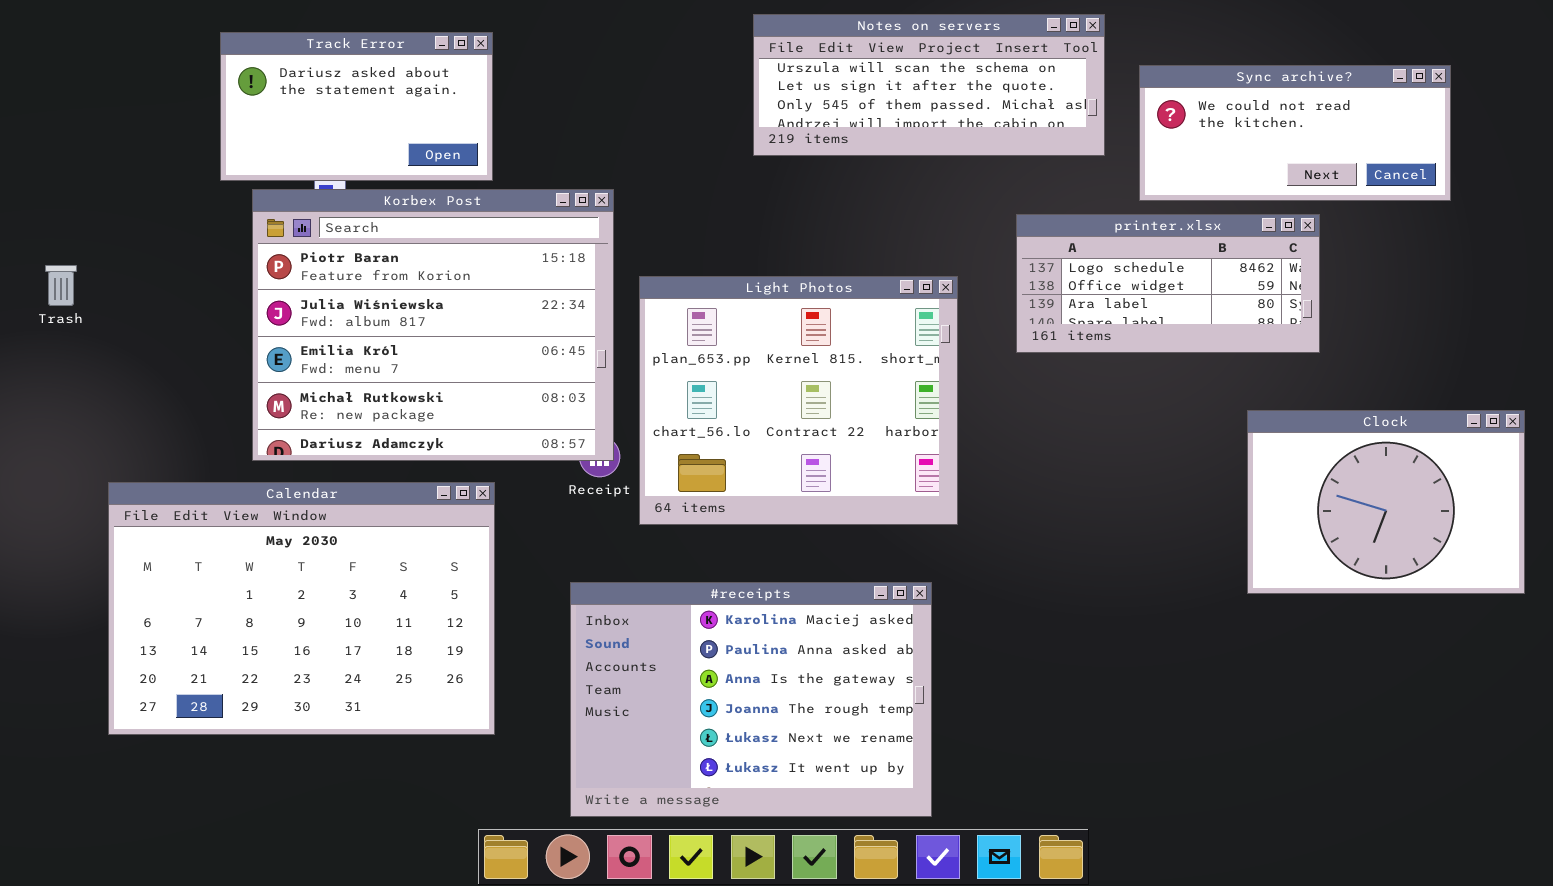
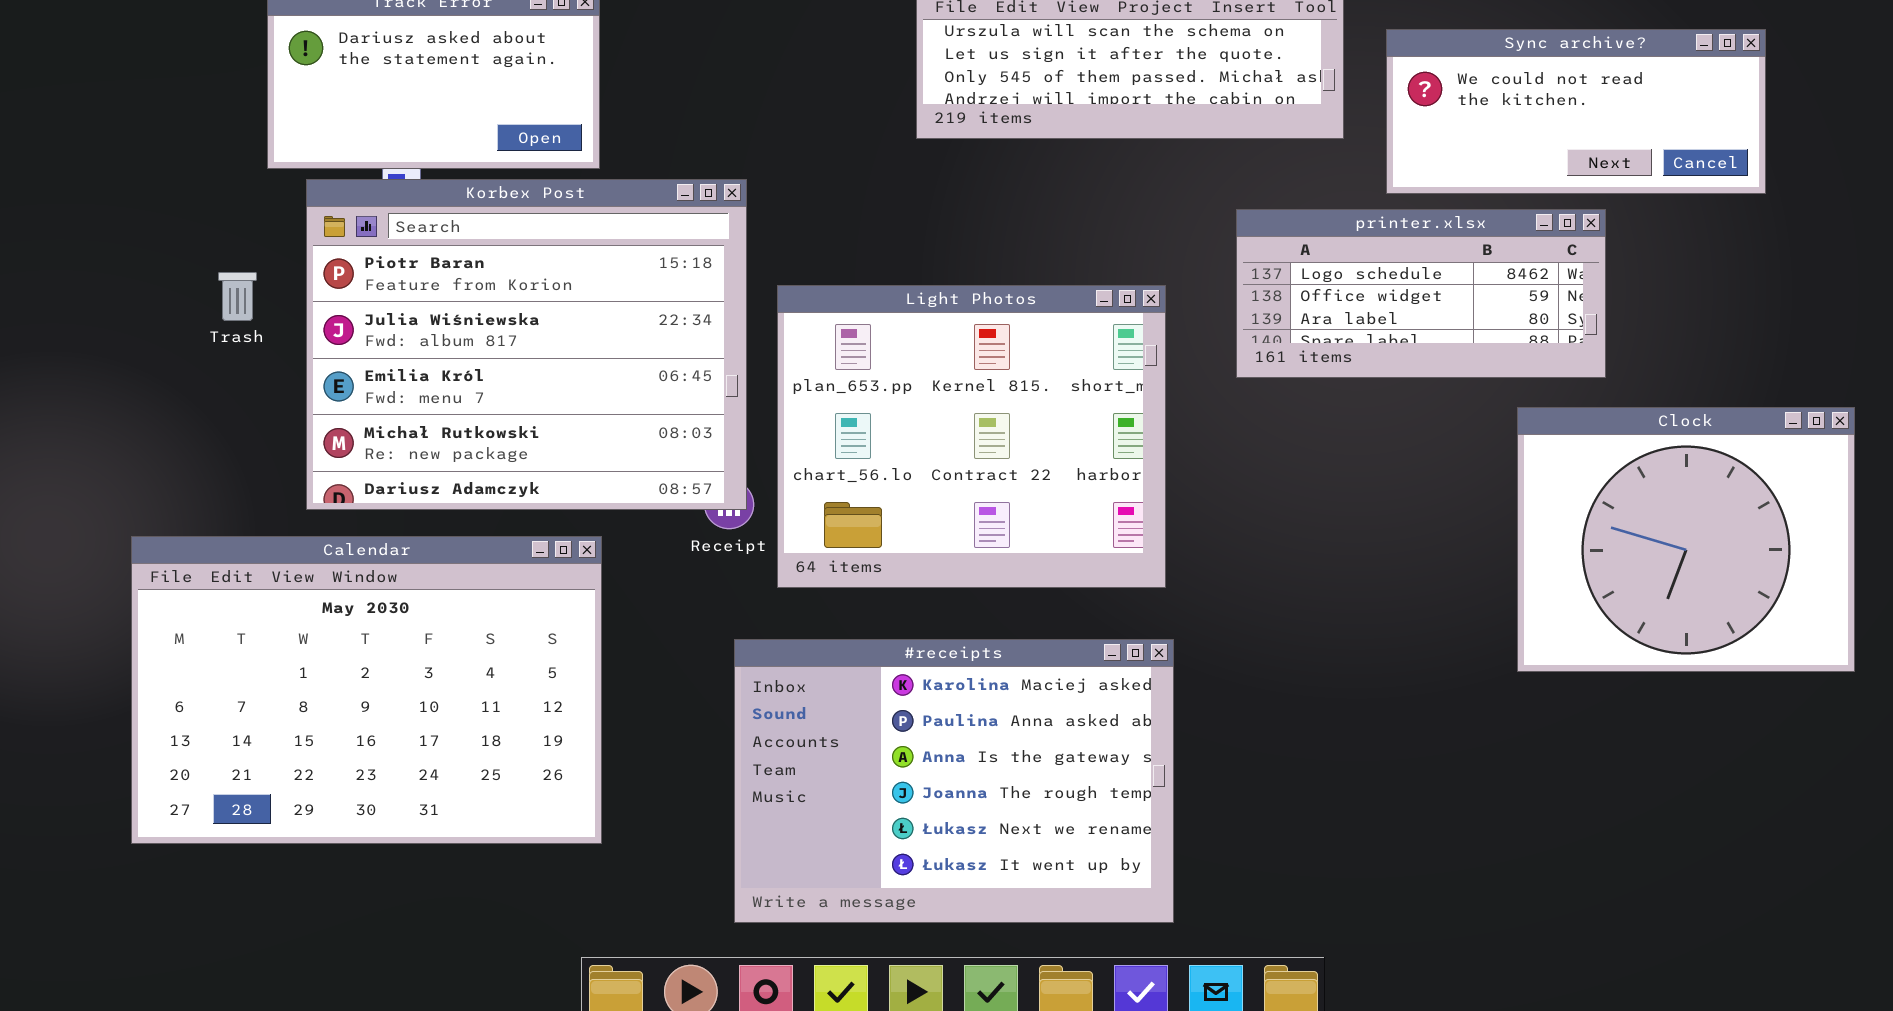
Trash: [45,265,77,306] -> [218,272,257,321], moved
Clock: [1247,410,1525,594] -> [1517,407,1855,672], resized
#receipts: [570,582,932,817] -> [734,639,1174,923], moved

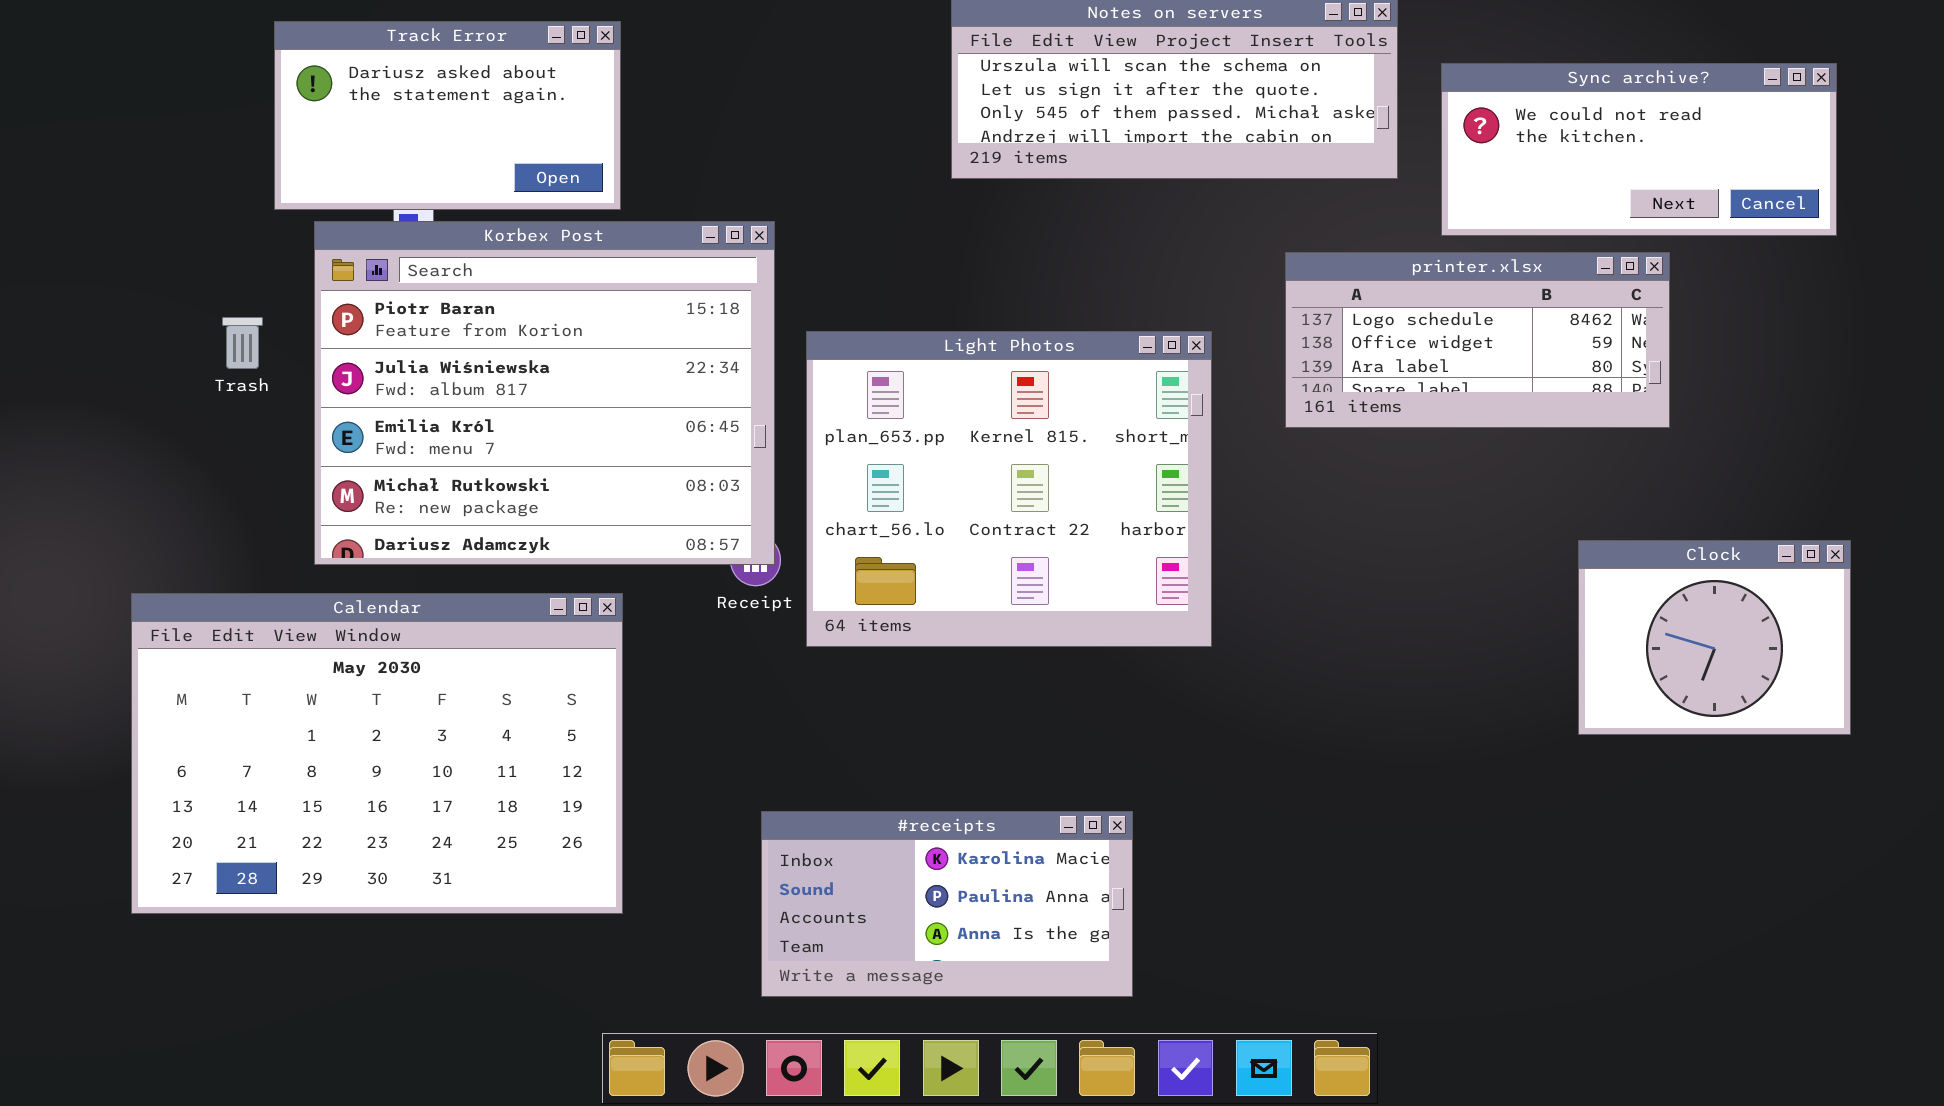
Clock: [1517,407,1855,672] -> [1578,540,1851,735], resized
#receipts: [734,639,1174,923] -> [761,811,1133,997], resized

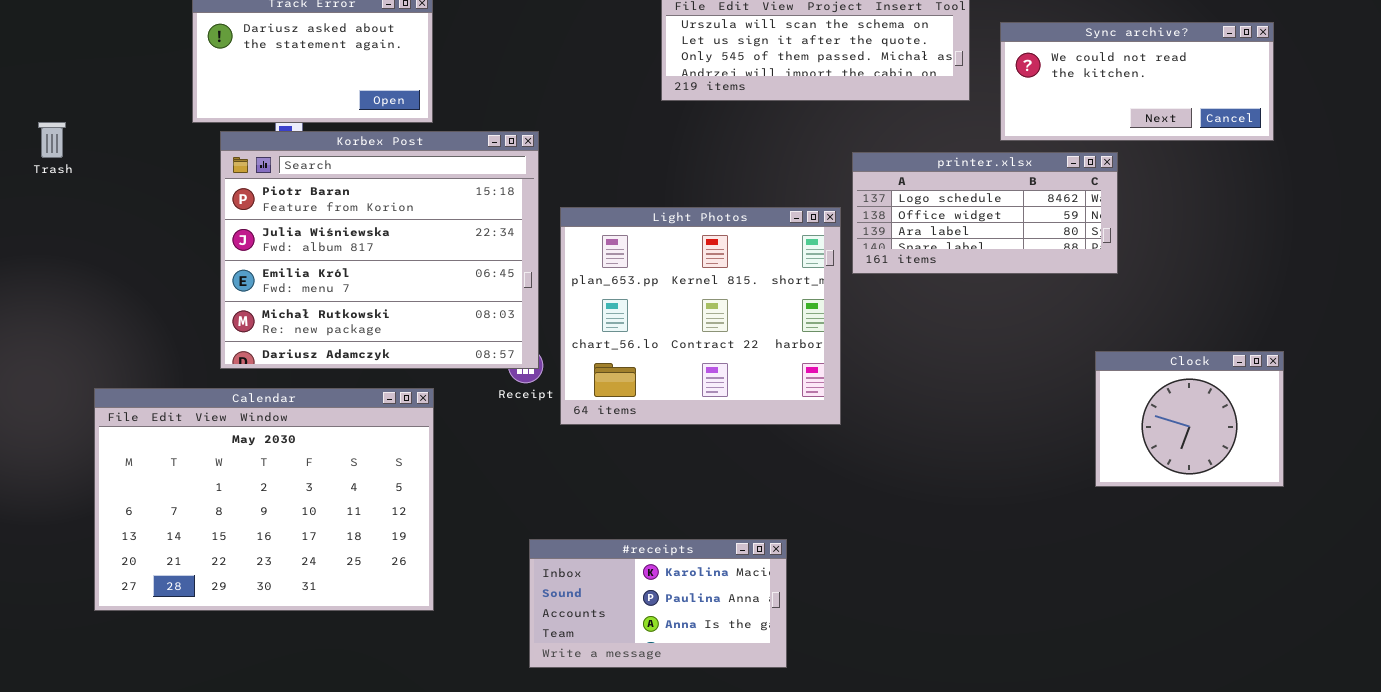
printer.xlsx: [1285,252,1670,428] -> [852,152,1118,274], moved
Trash: [222,317,263,369] -> [38,122,66,158], moved

